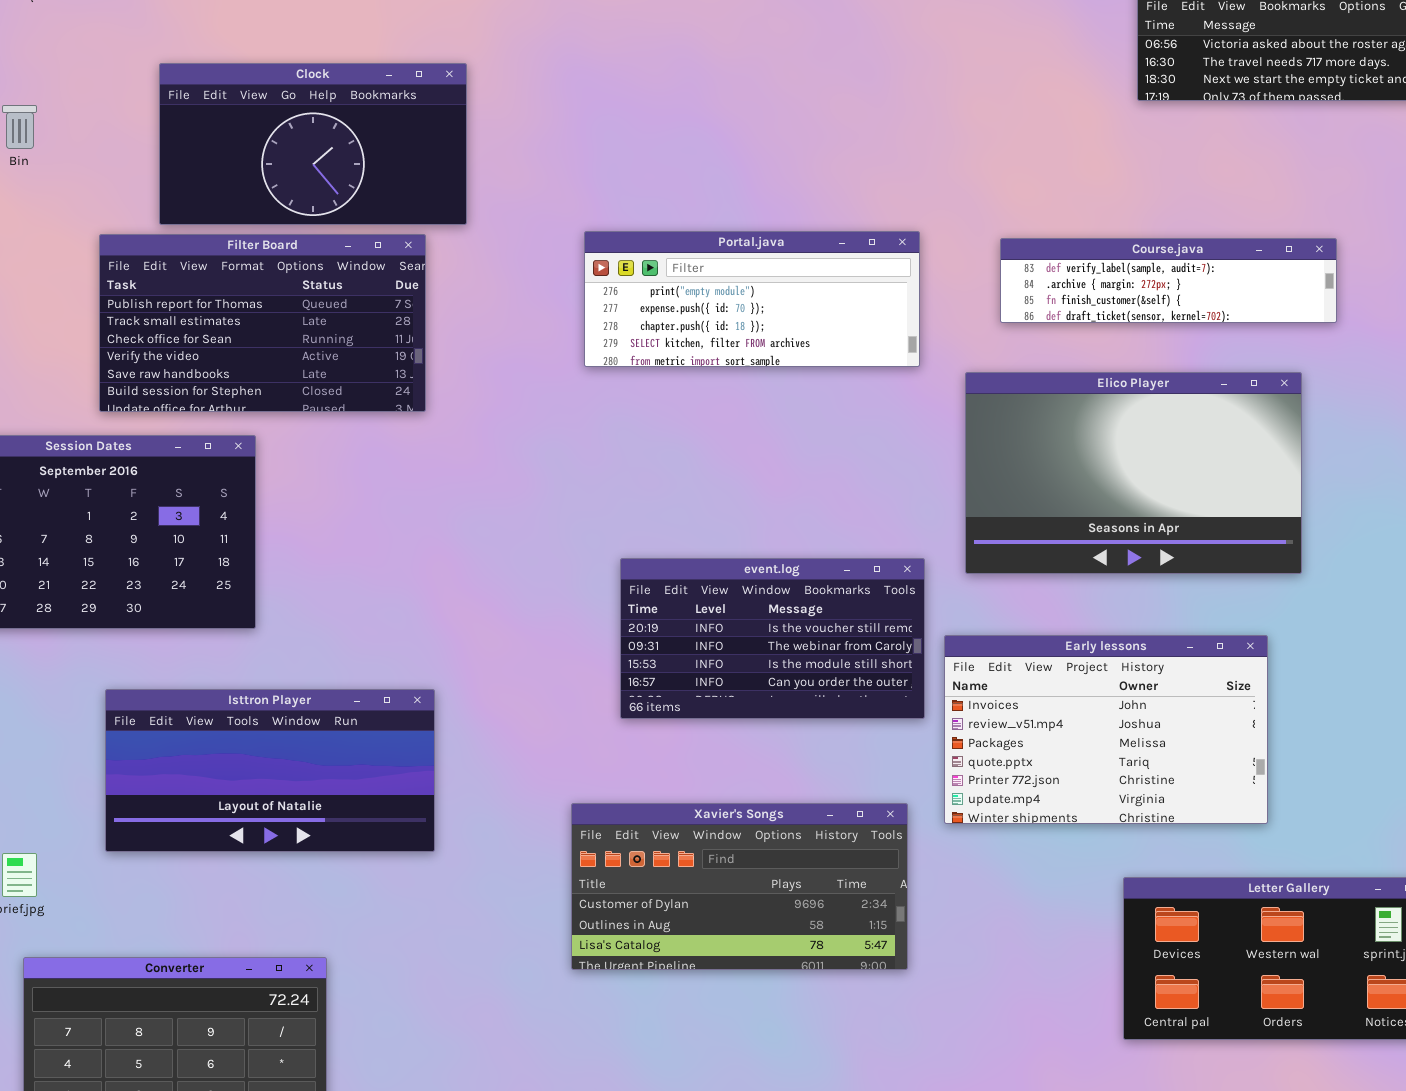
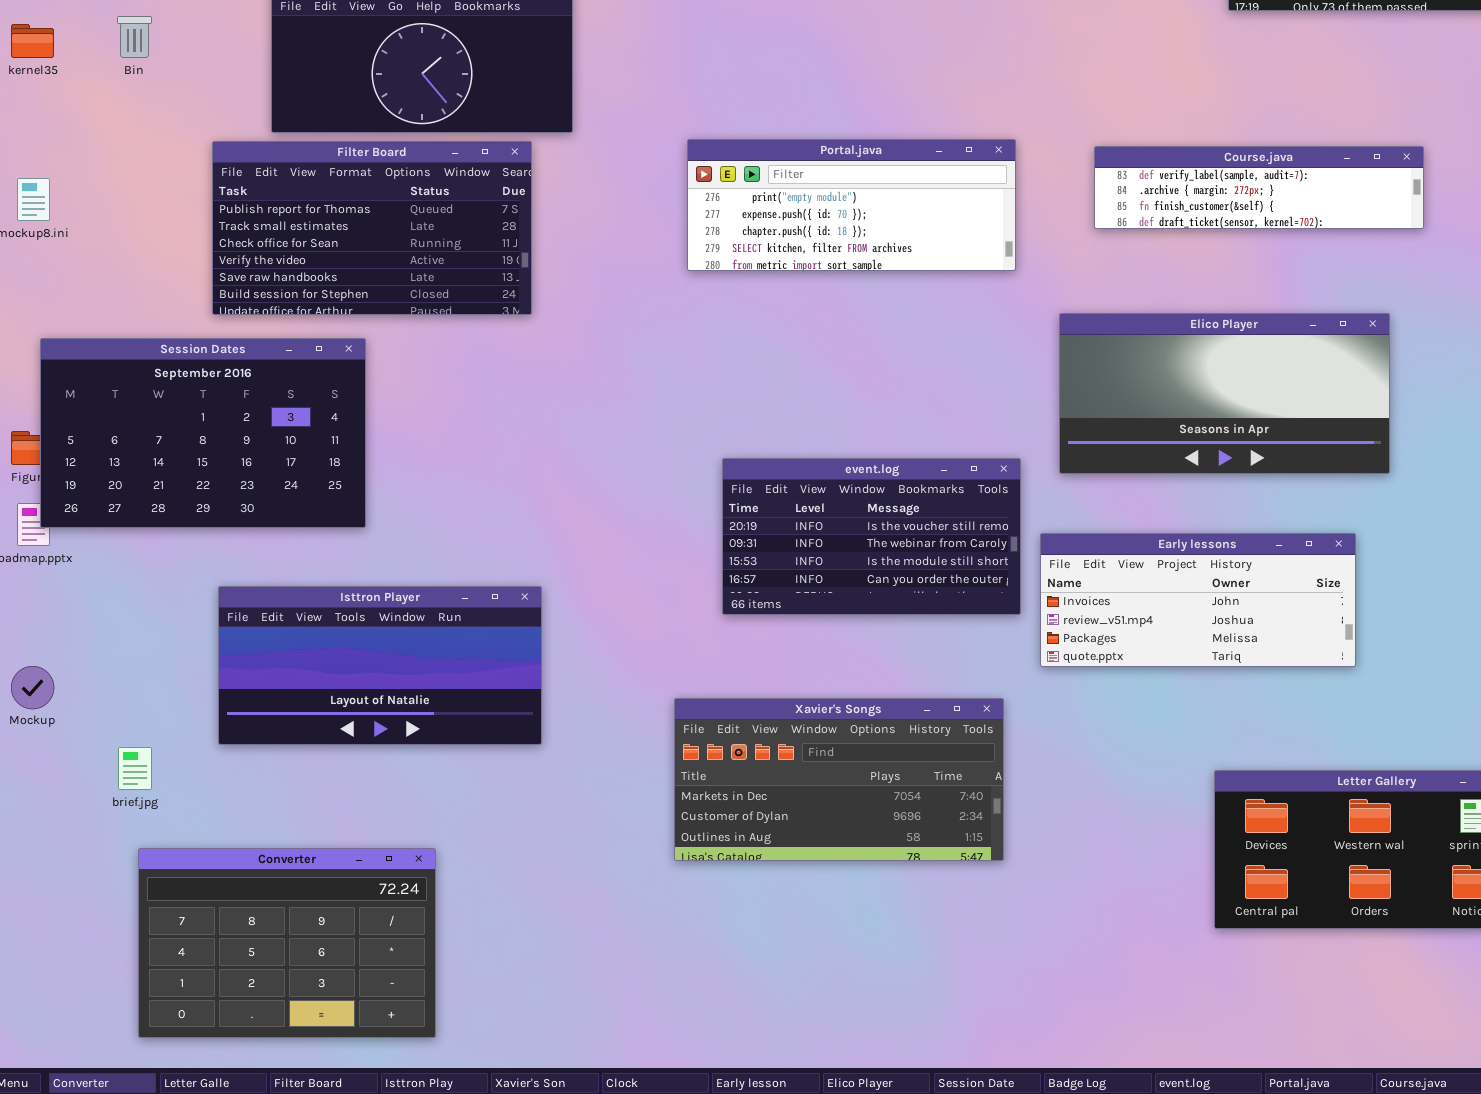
Elico Player: [965,372,1302,574] -> [1059,313,1390,474], resized
Early lessons: [944,635,1268,824] -> [1040,533,1356,667], resized
Xavier's Songs: [571,803,908,970] -> [674,698,1004,861], scrolled up 1 row

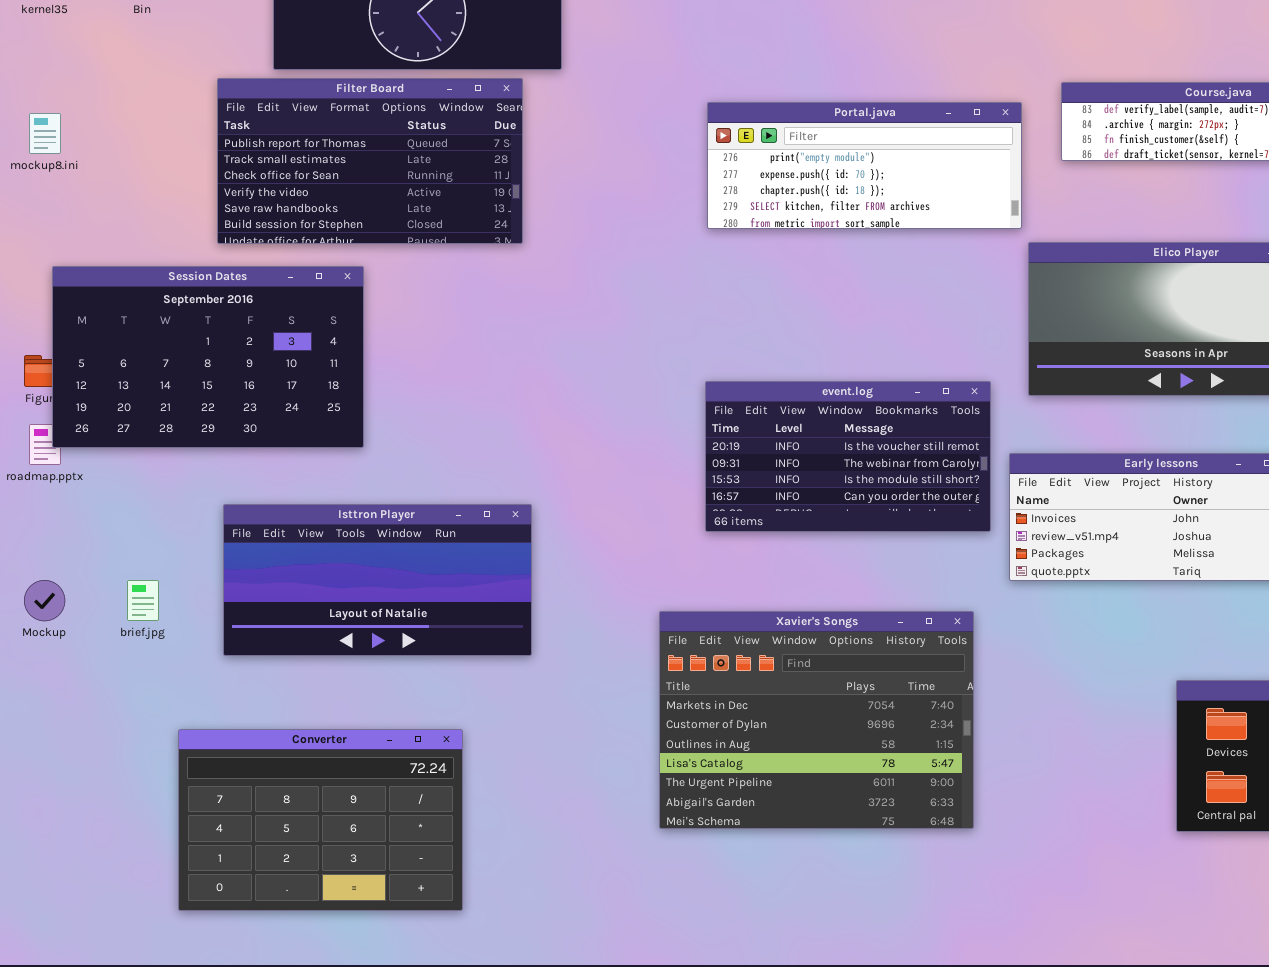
Portal.java: [687,139,1016,271] -> [707,102,1022,229], moved
Xavier's Songs: [674,698,1004,861] -> [659,611,974,829], resized
brief.jpg: [118,747,152,790] -> [127,580,159,621], moved
Converter: [138,848,436,1038] -> [178,729,463,911], moved

